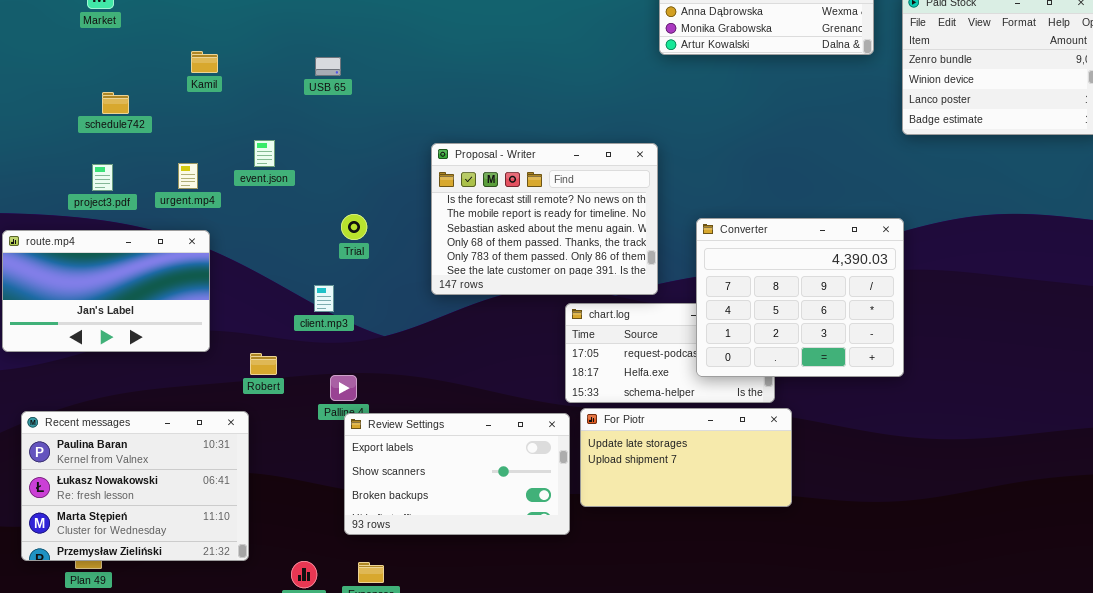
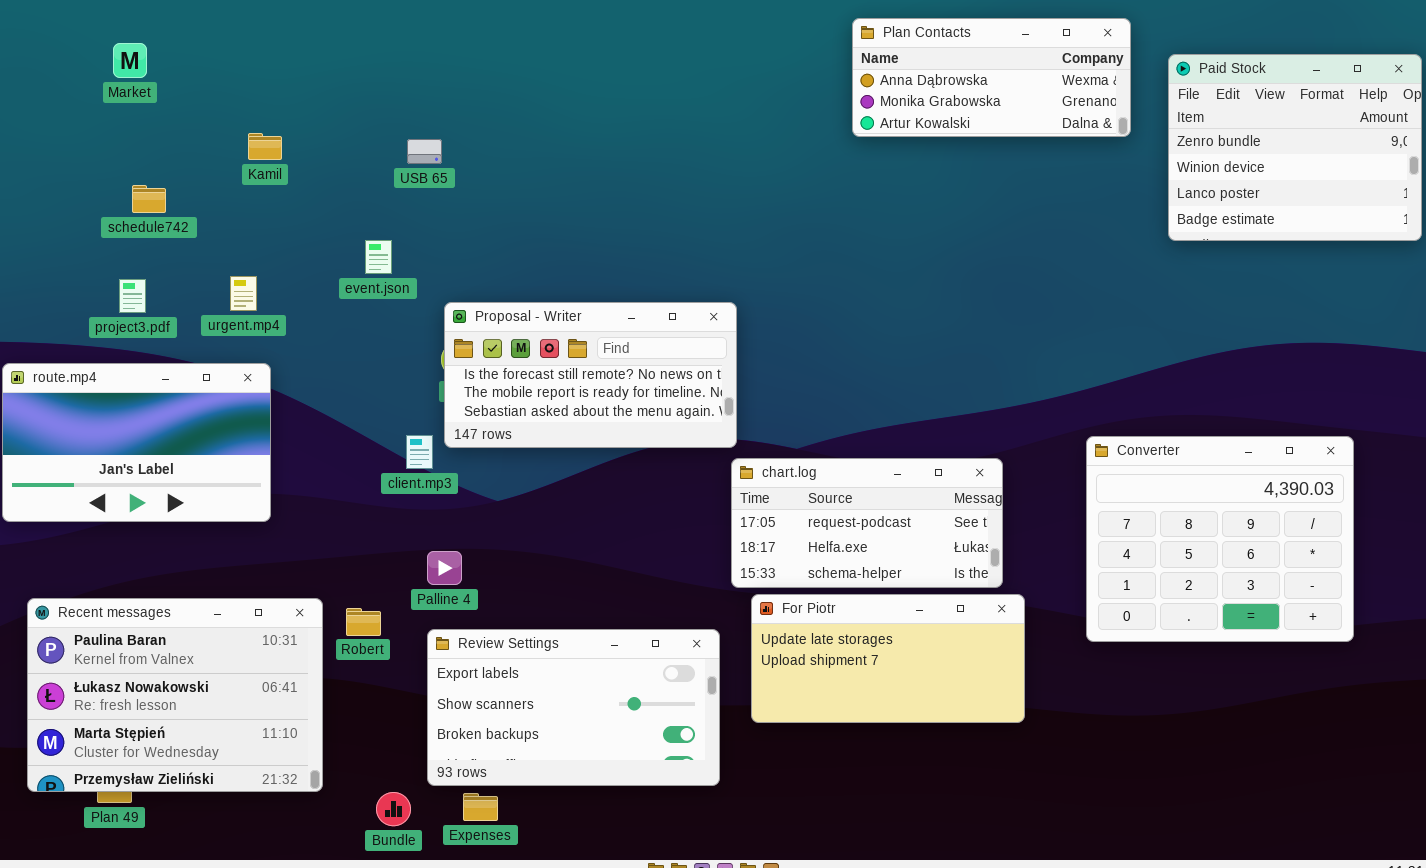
event.json: [254,140,275,167] -> [365,240,392,274], moved
Proposal - Writer: [431,143,658,295] -> [444,302,737,448], moved, resized
Converter: [696,218,904,377] -> [1086,436,1354,642], moved
Robert: [250,353,277,375] -> [346,608,381,636], moved
Review Settings: [344,413,570,535] -> [427,629,720,786], moved

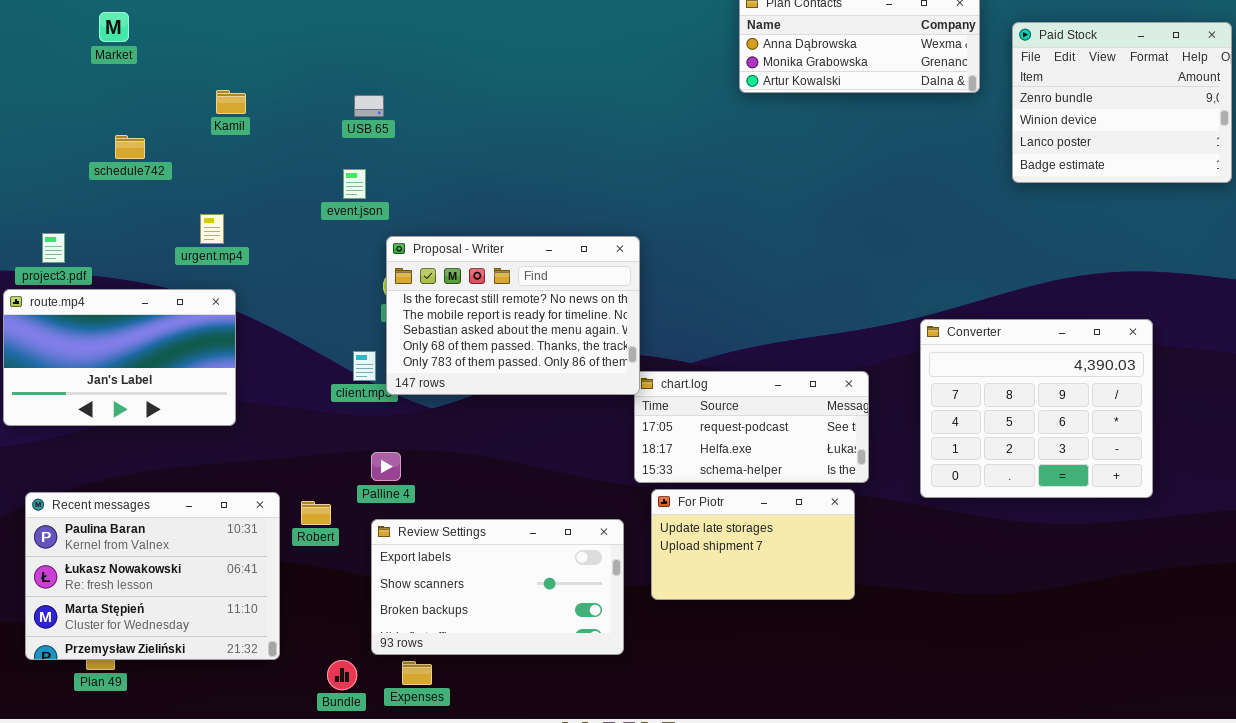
event.json: [365,240,392,274] -> [343,169,366,199], moved
project3.pdf: [119,279,146,313] -> [42,233,65,263], moved
Proposal - Writer: [444,302,737,448] -> [386,236,640,395], resized
Converter: [1086,436,1354,642] -> [920,319,1153,498], moved
For Piotr: [751,594,1025,723] -> [651,489,855,600], resized

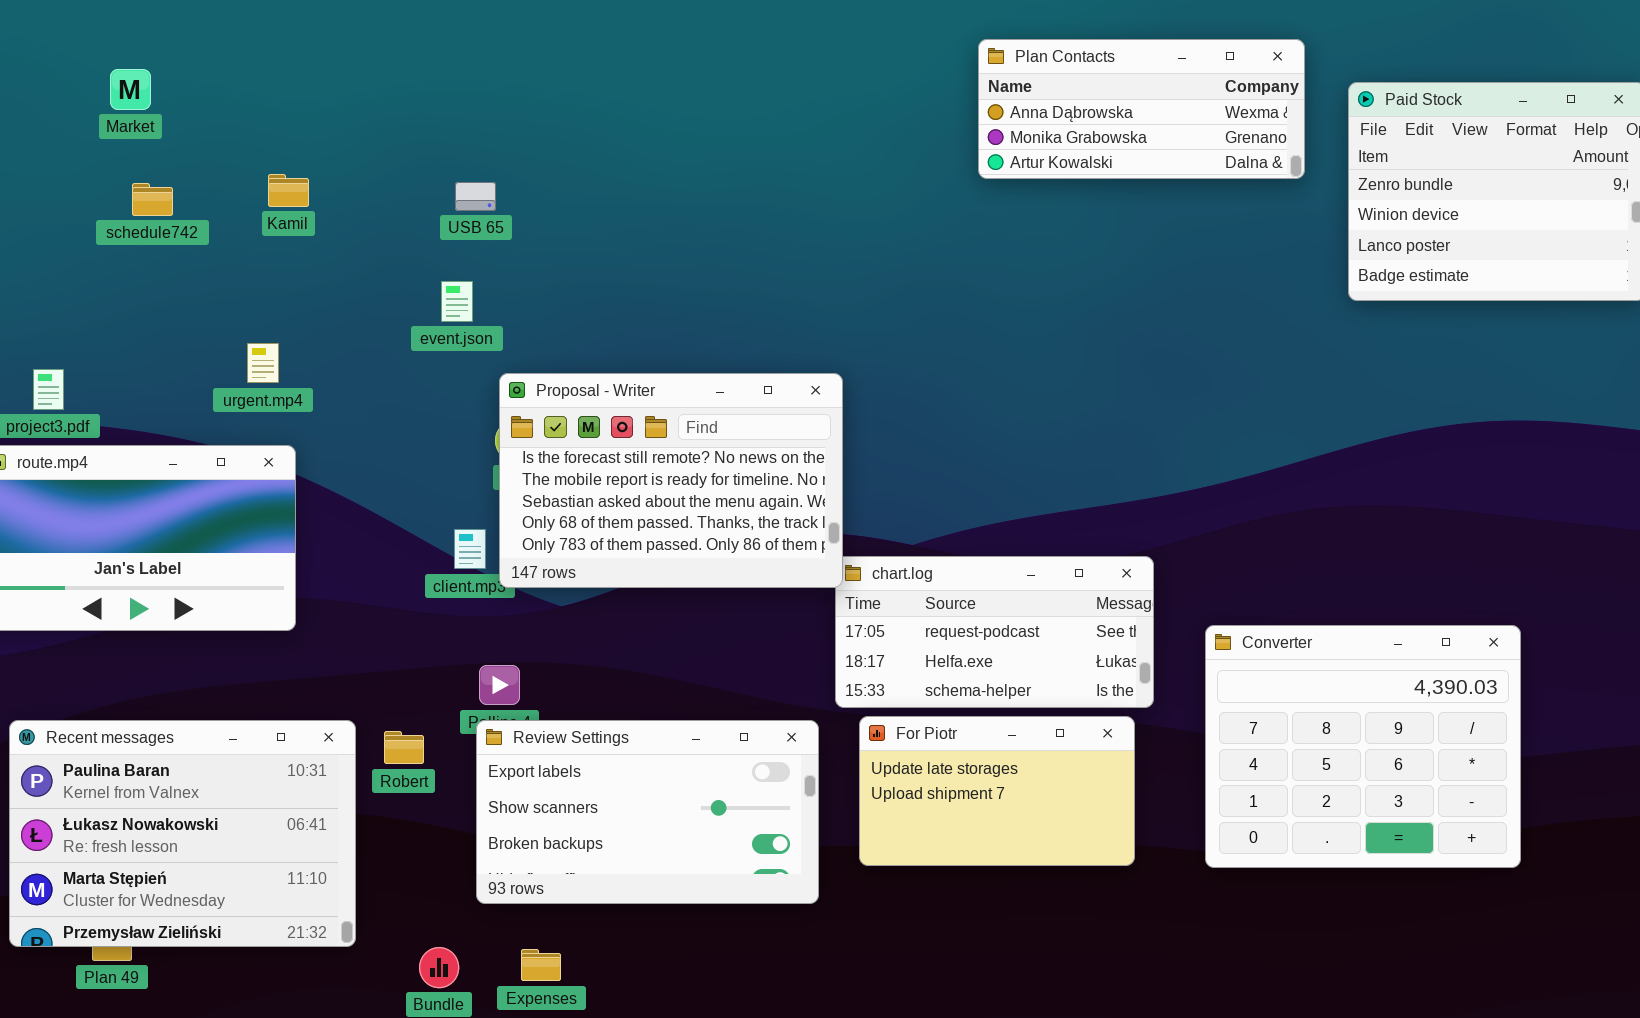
schedule742: [115,135,145,159] -> [132,183,173,216], moved
Converter: [920,319,1153,498] -> [1205,625,1521,868], moved
Review Settings: [371,519,624,655] -> [476,720,819,904], moved

